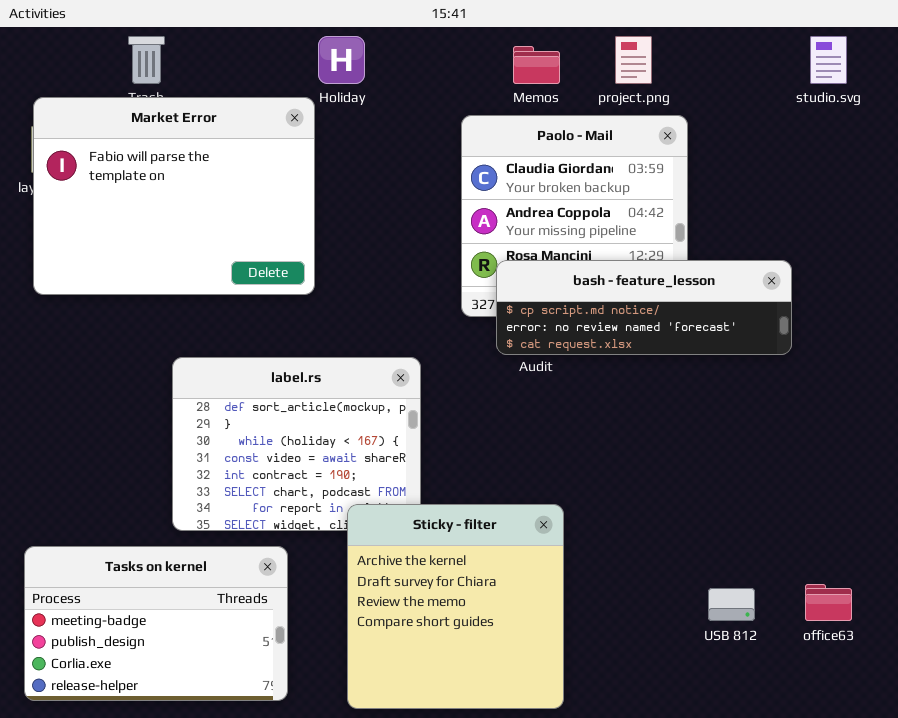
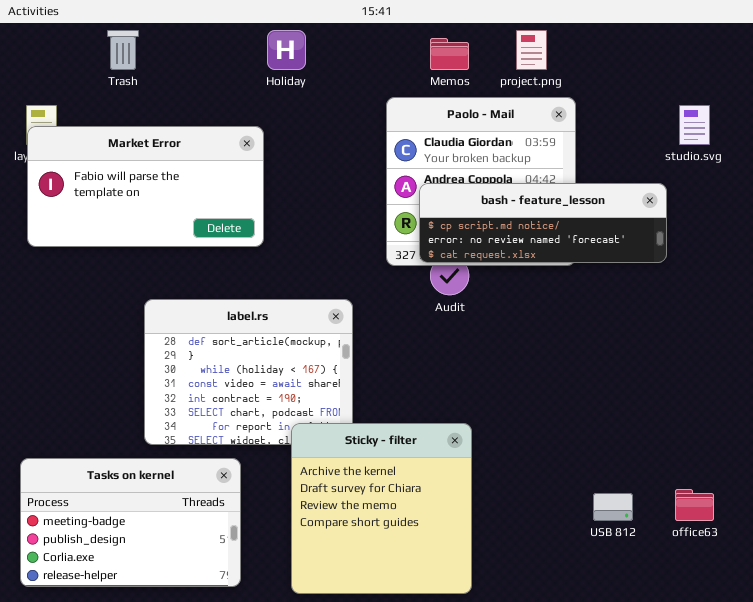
studio.svg: [810,36,847,84] -> [679,105,710,145], moved
Market Error: [33,97,315,295] -> [27,126,264,247], resized
bash - feature_lesson: [496,260,792,355] -> [419,183,667,263], moved

